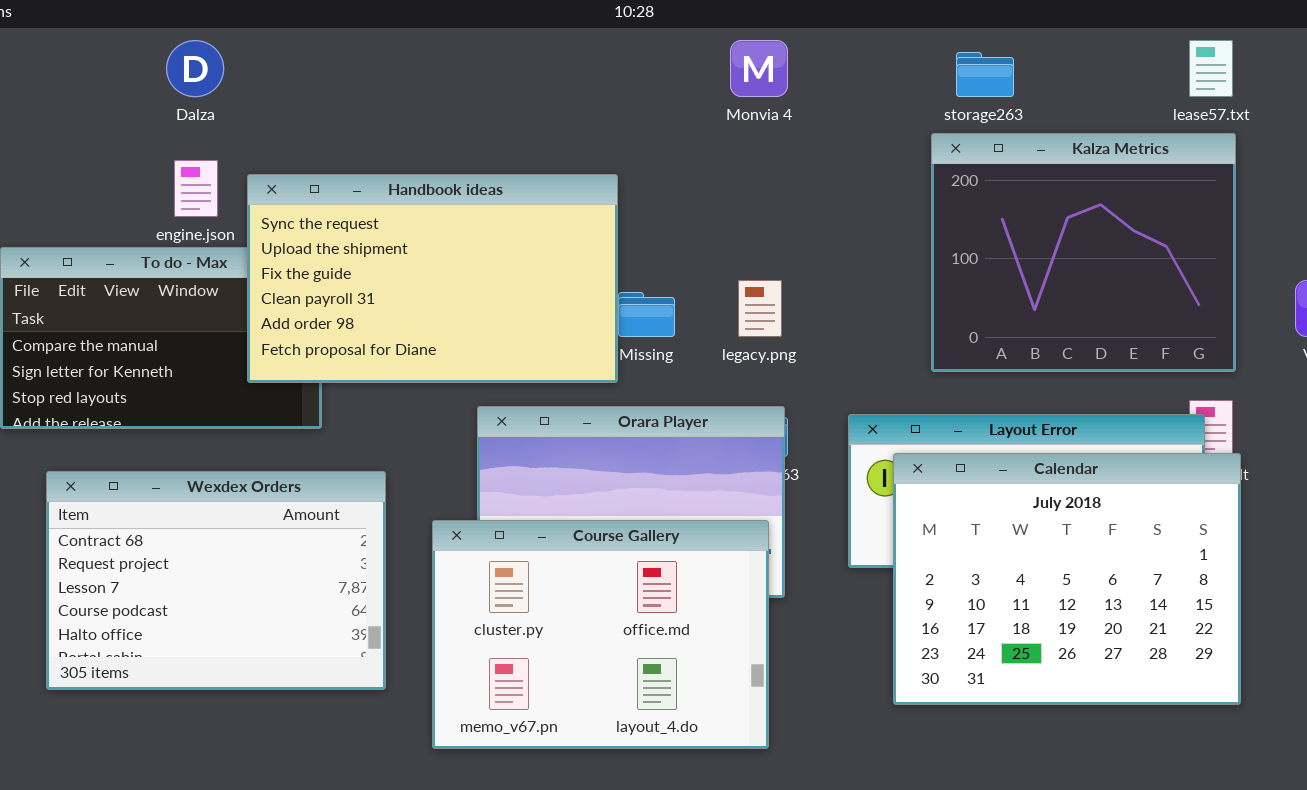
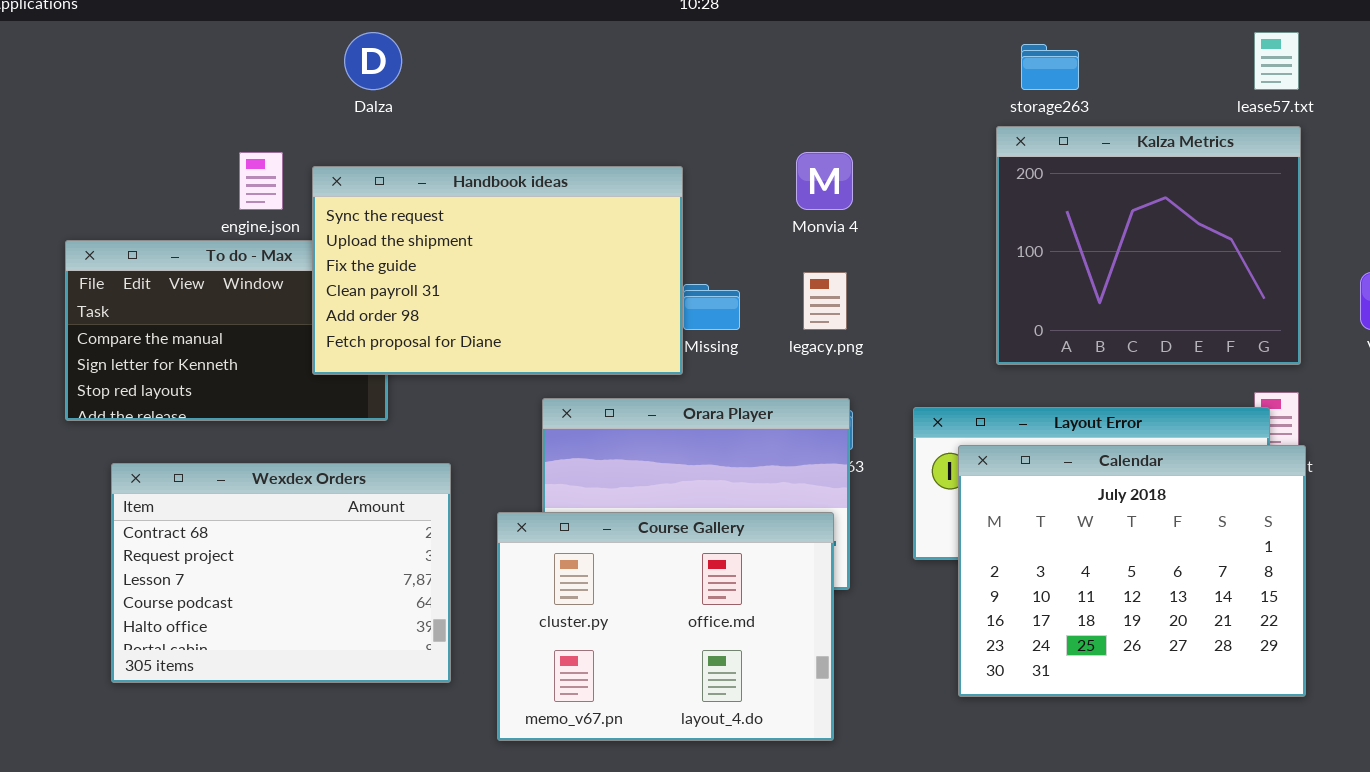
Dalza: [166,40,224,97] -> [344,32,402,90], moved
Monvia 4: [730,40,788,97] -> [796,152,853,210], moved

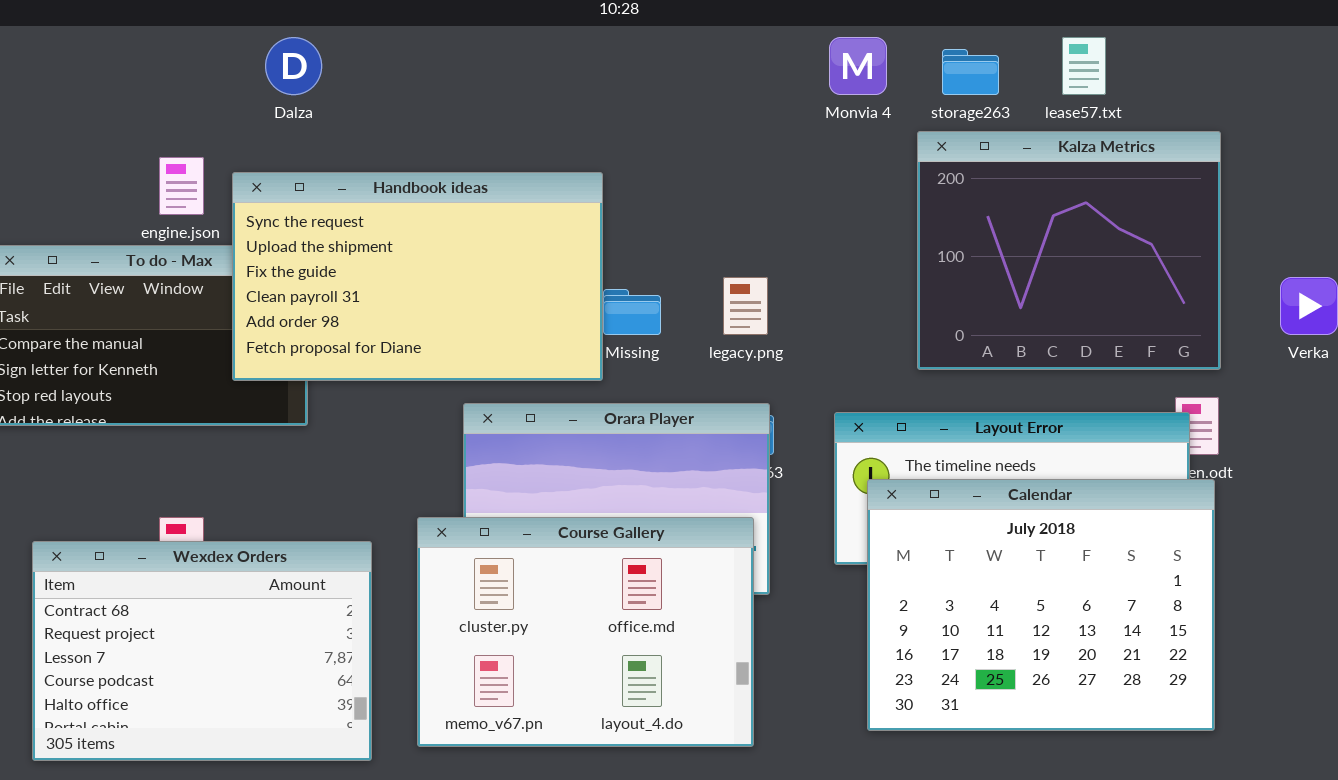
lease57.txt: [1254,32,1299,90] -> [1062,37,1106,95], moved
Monvia 4: [796,152,853,210] -> [829,37,887,95], moved
Calendar: [958,445,1306,697] -> [867,479,1215,731], moved
Wexdex Orders: [111,463,451,683] -> [32,541,372,761], moved

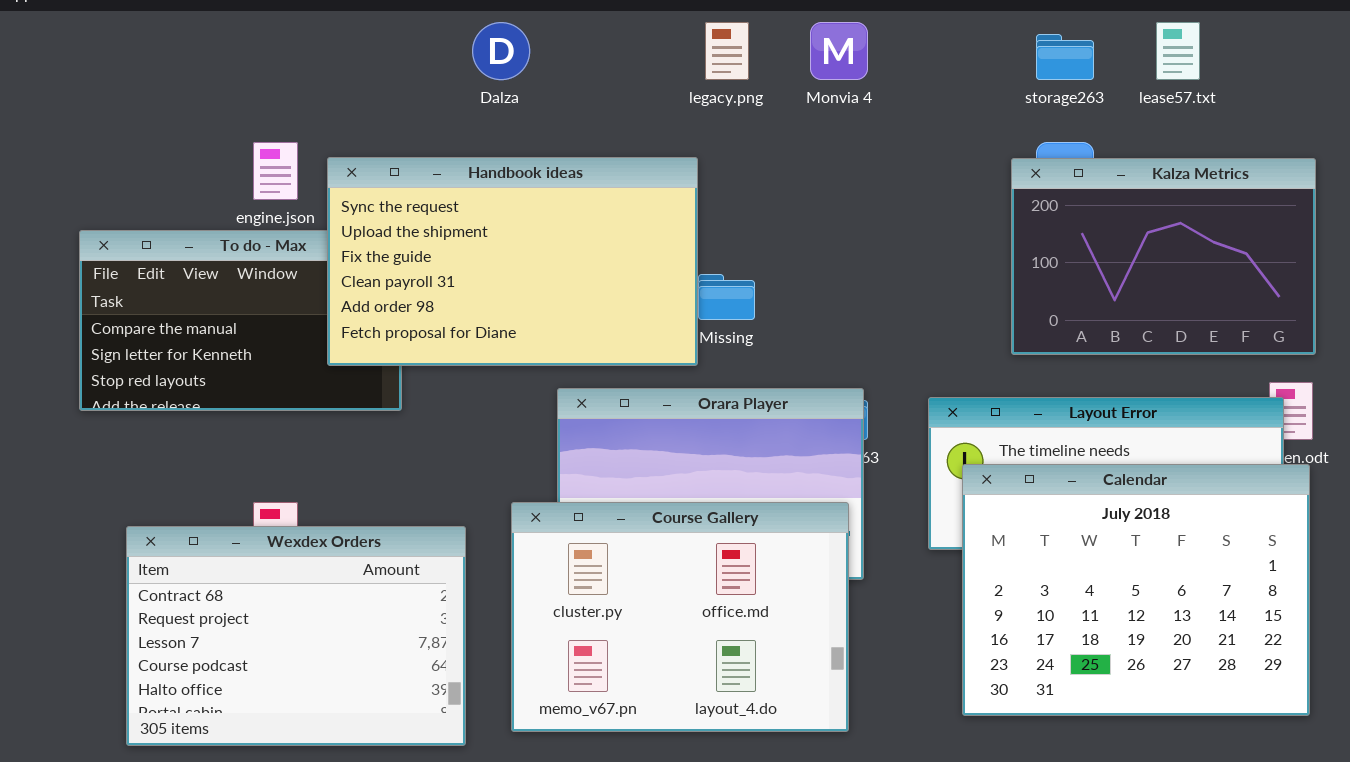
Dalza: [265,37,322,95] -> [472,22,530,80], moved
Monvia 4: [829,37,887,95] -> [810,22,868,80], moved
Kalza Metrics: [917,131,1221,370] -> [1011,158,1316,355], resized
legacy.png: [723,277,768,335] -> [705,22,749,80], moved

